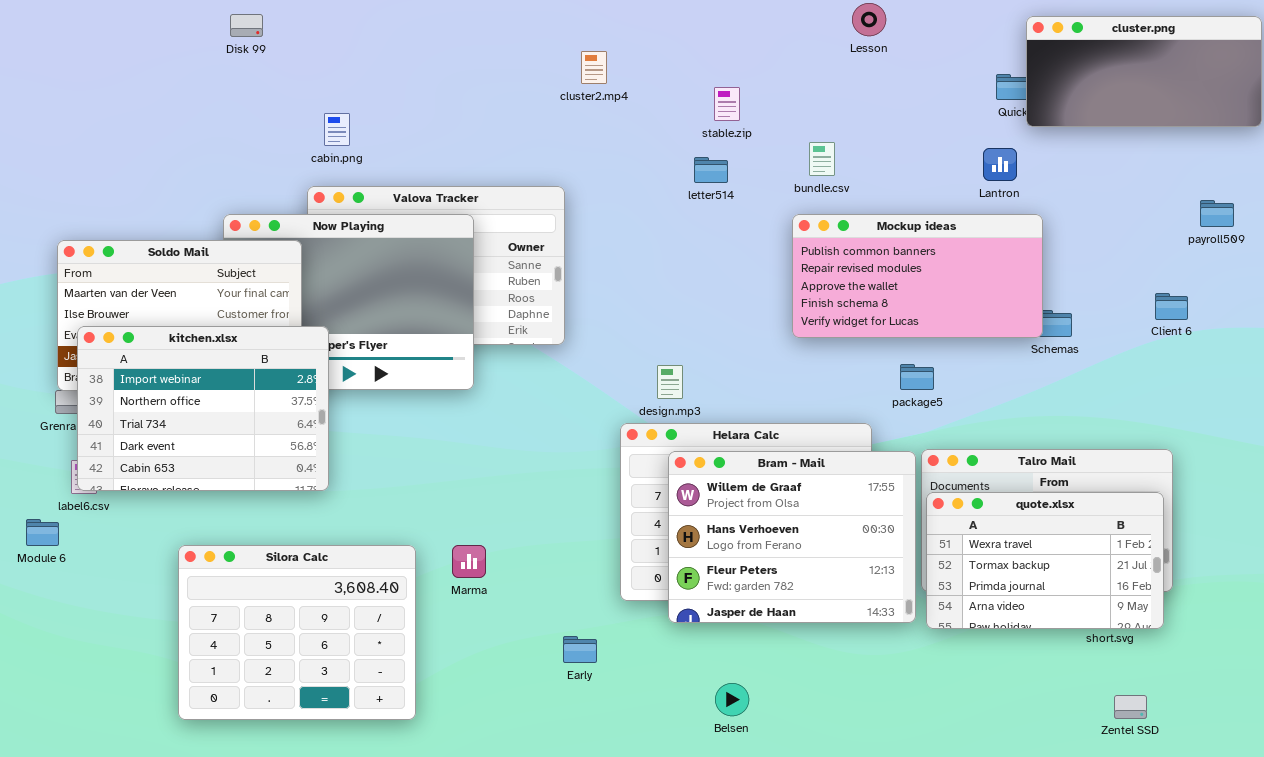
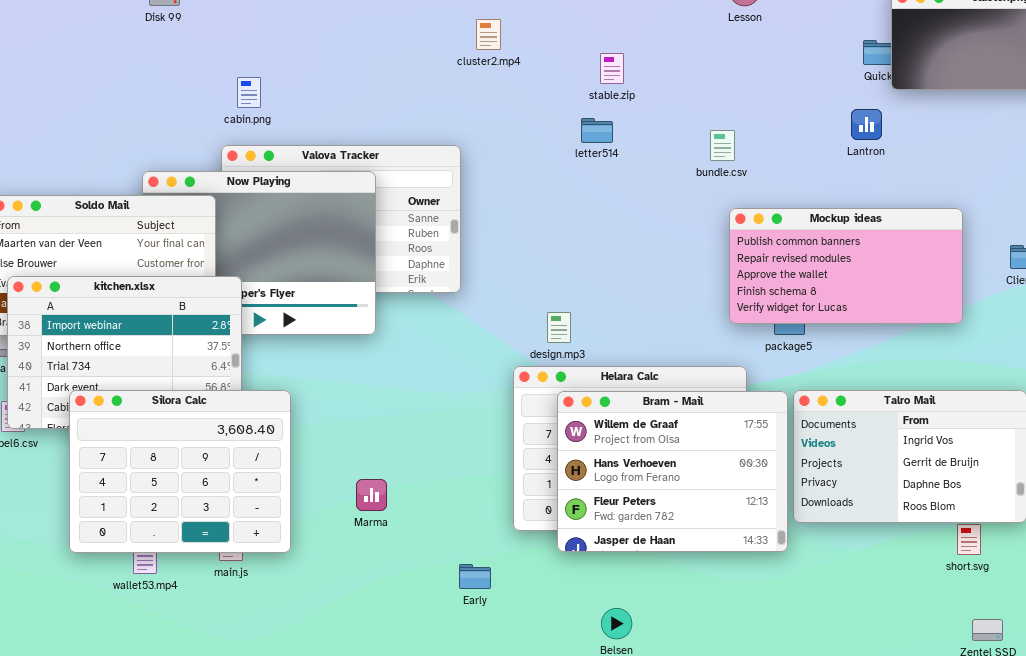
bundle.csv: [809,142,835,176] -> [710,130,735,161], moved
Mockup ideas: [792,214,1043,338] -> [729,208,963,324], moved
quote.xlsx: [926,492,1164,629] -> none, closed
Silora Calc: [178,545,416,720] -> [69,390,291,553], moved

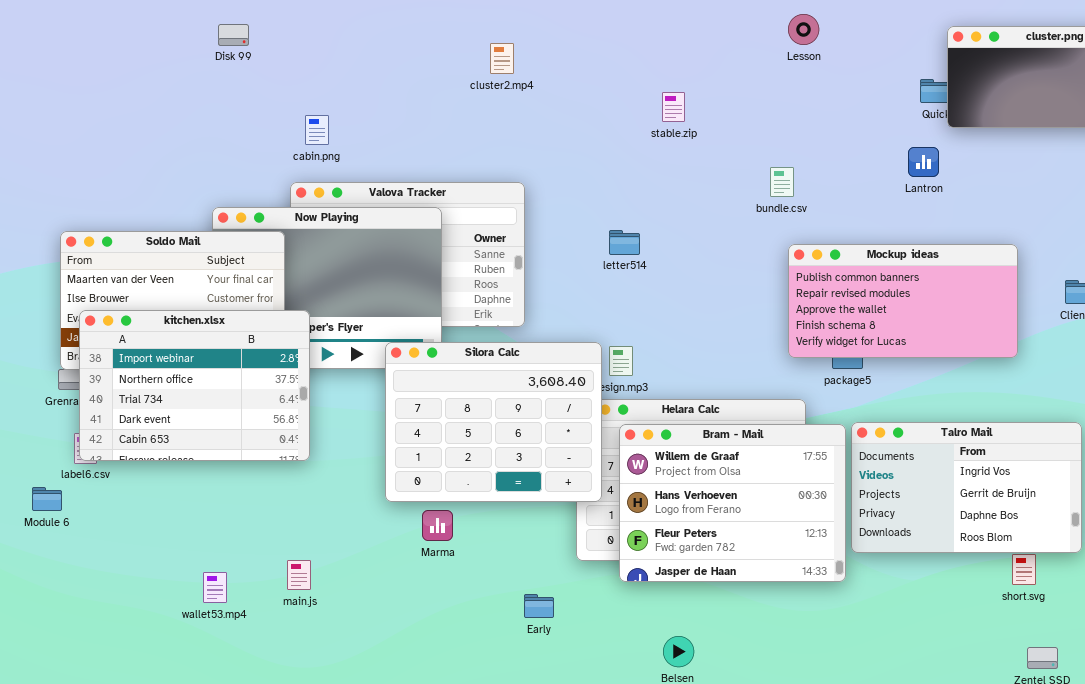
cluster2.mp4: [476,19,501,50] -> [490,43,514,74], moved
letter514: [581,118,613,143] -> [609,230,640,255], moved
Silora Calc: [69,390,291,553] -> [385,342,602,502], moved

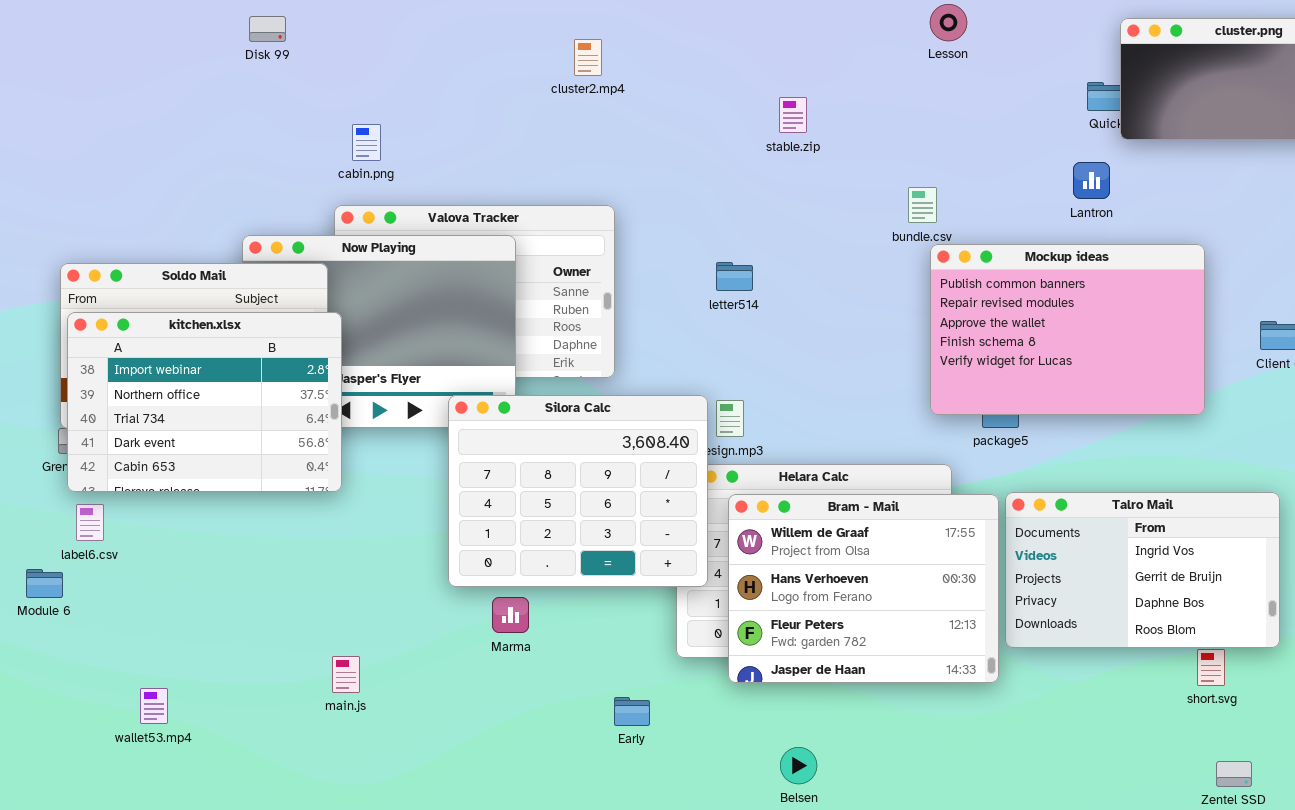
Mockup ideas: [788,244,1018,358] -> [930,244,1205,415], resized
kitchen.xlsx: [79,310,310,461] -> [67,312,342,492], moved
wallet53.mp4: [203,572,227,603] -> [140,688,168,724], moved

